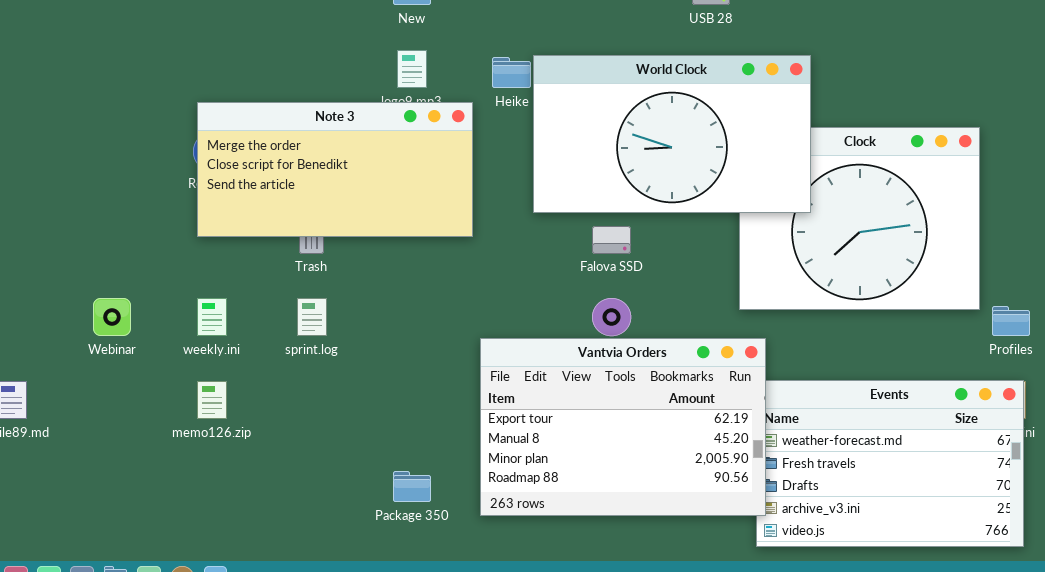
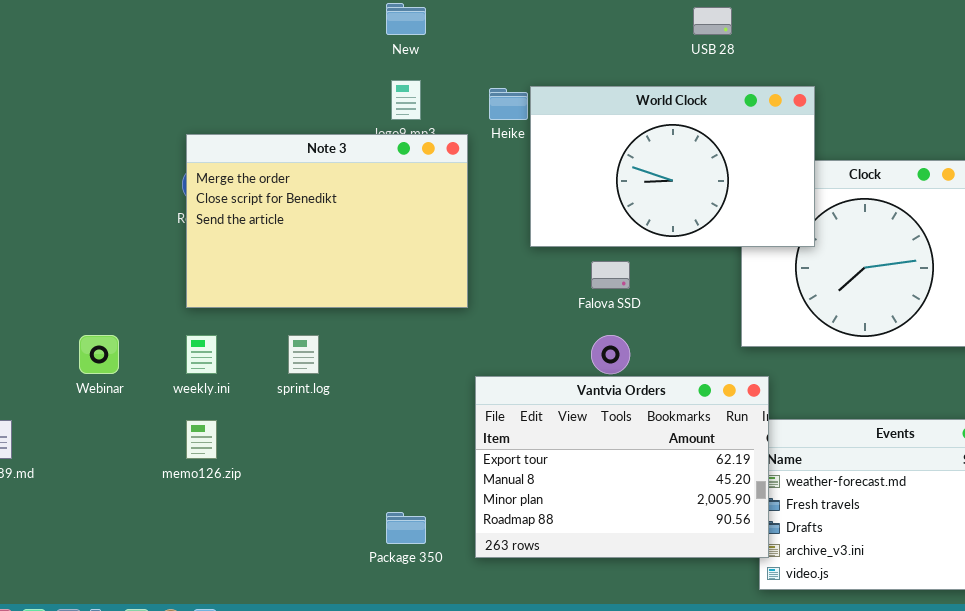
Note 3: [197,102,473,237] -> [186,134,468,308], resized

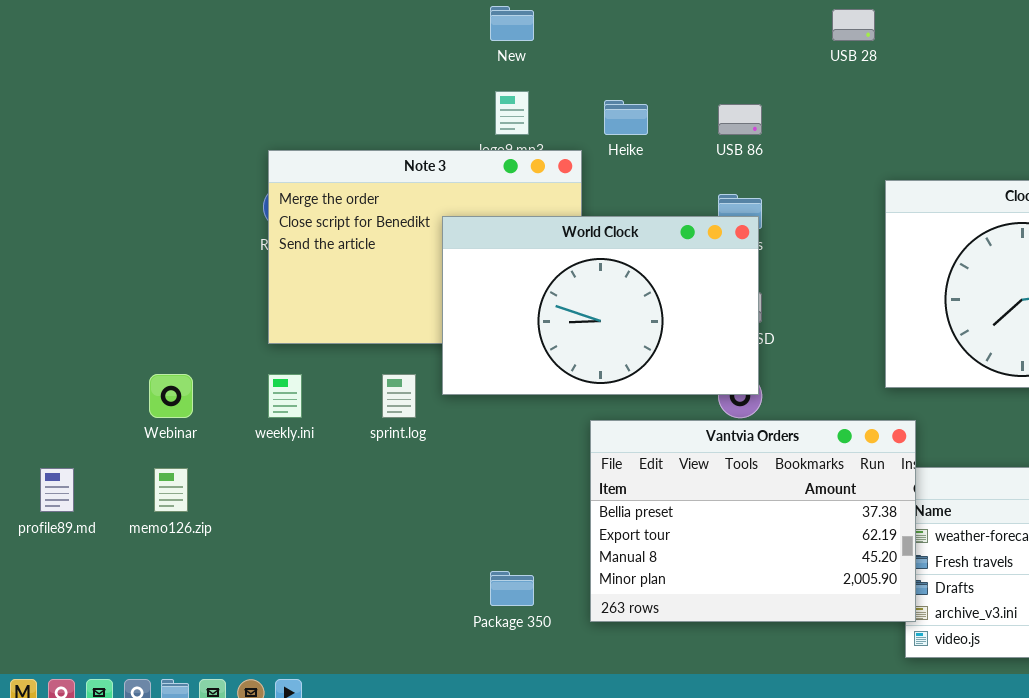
World Clock: [530,86,815,247] -> [442,216,759,395], moved
Vantvia Orders: [475,376,769,558] -> [590,420,916,622], scrolled up 1 row
memo126.zip: [186,420,217,459] -> [154,468,188,512], moved

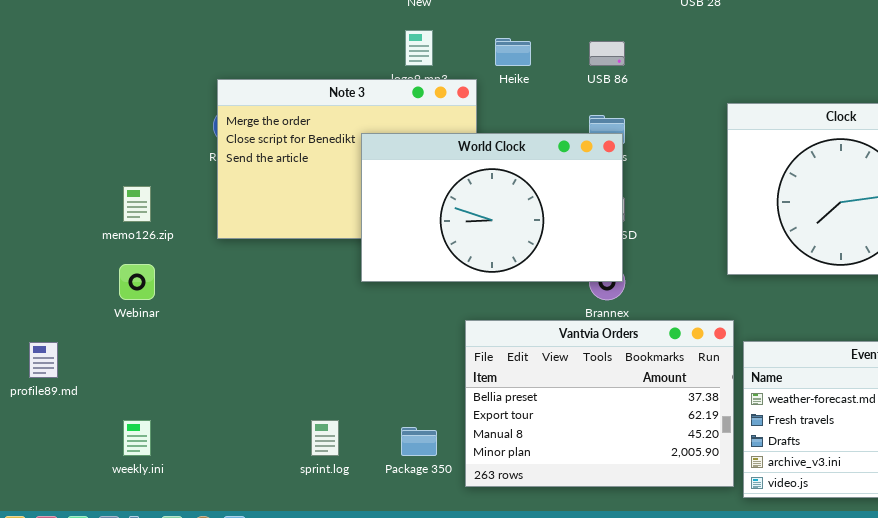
weekly.ini: [268,374,302,418] -> [123,420,151,456], moved
sprint.log: [382,374,416,418] -> [311,420,339,456], moved
Vantvia Orders: [590,420,916,622] -> [465,320,734,487], moved
memo126.zip: [154,468,188,512] -> [123,186,151,222], moved

